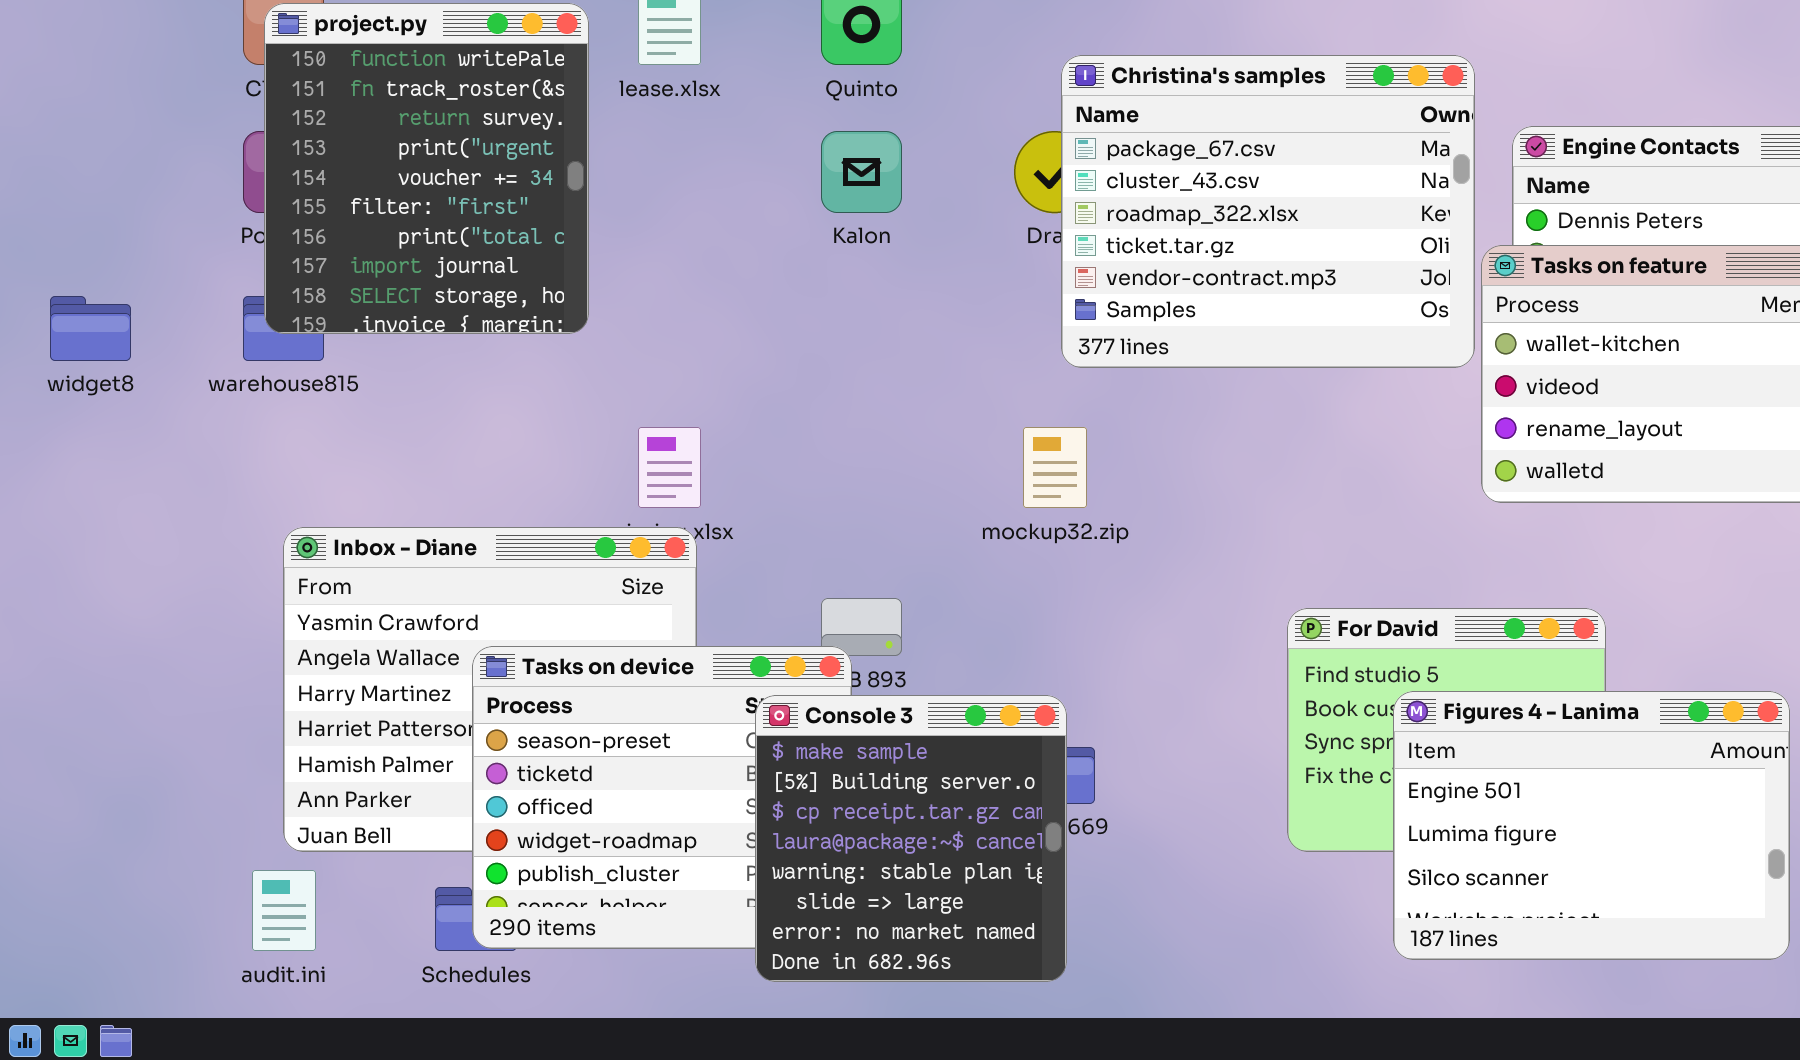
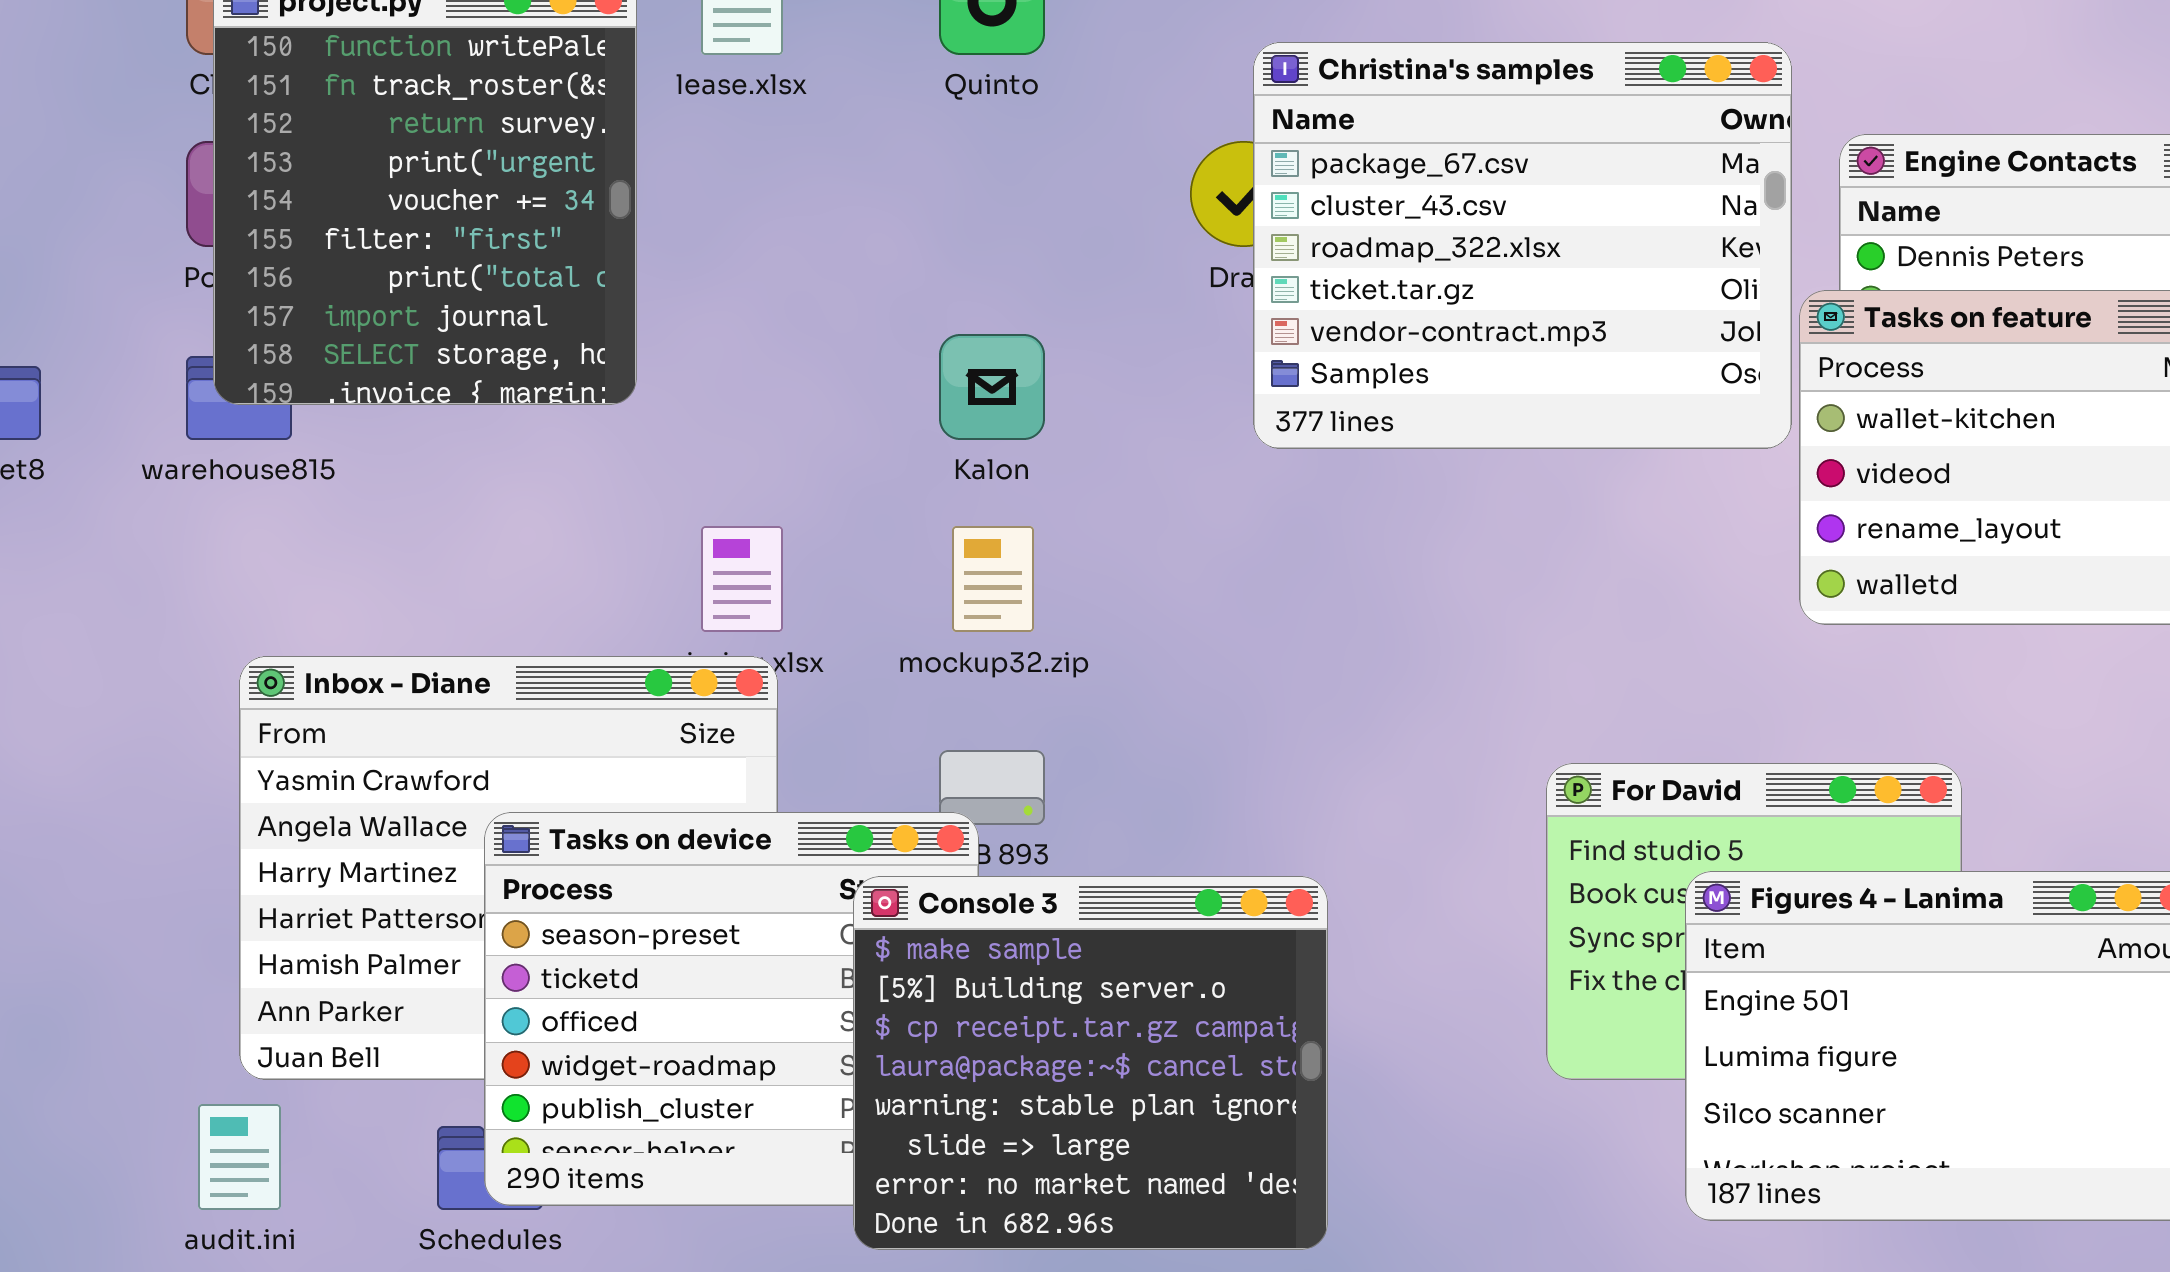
Kalon: [821,131,902,213] -> [939,334,1045,440], moved
mockup32.zip: [1023,427,1087,508] -> [952,526,1034,632], moved
Console 3: [755,695,1067,982] -> [853,876,1328,1250], resized

